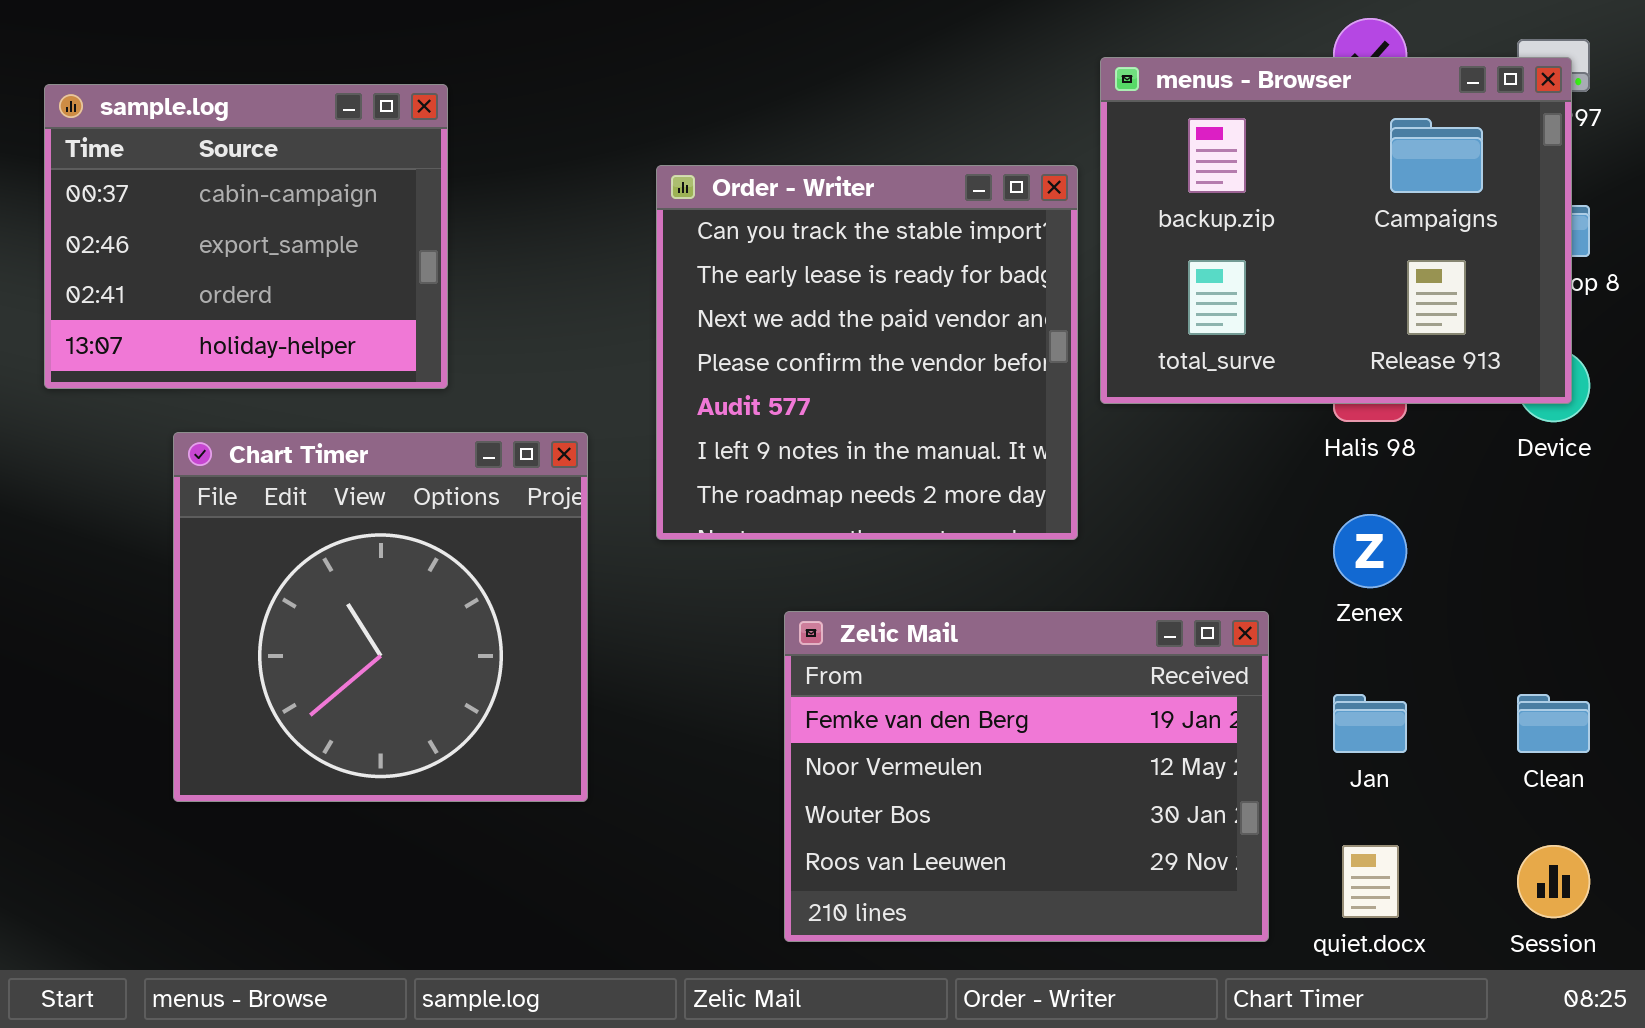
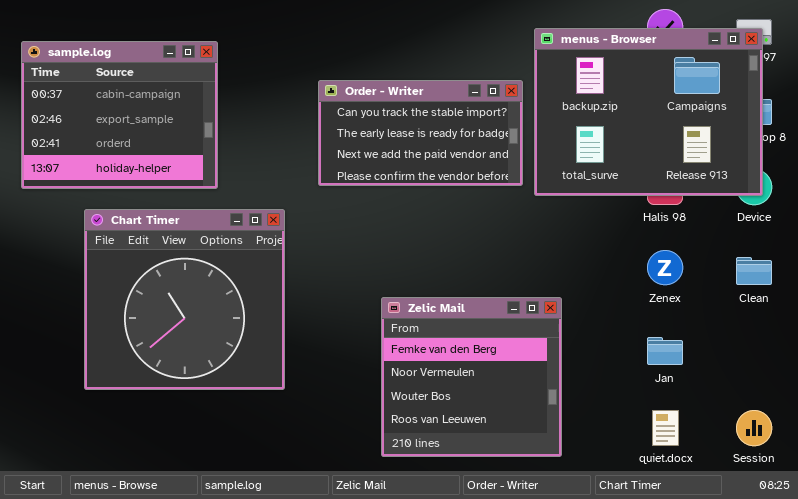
Order - Writer: [656,165,1078,540] -> [318,80,523,186], resized
Zelic Mail: [784,611,1269,942] -> [381,297,562,457], resized
Clean: [1517,694,1590,753] -> [736,257,772,285], moved

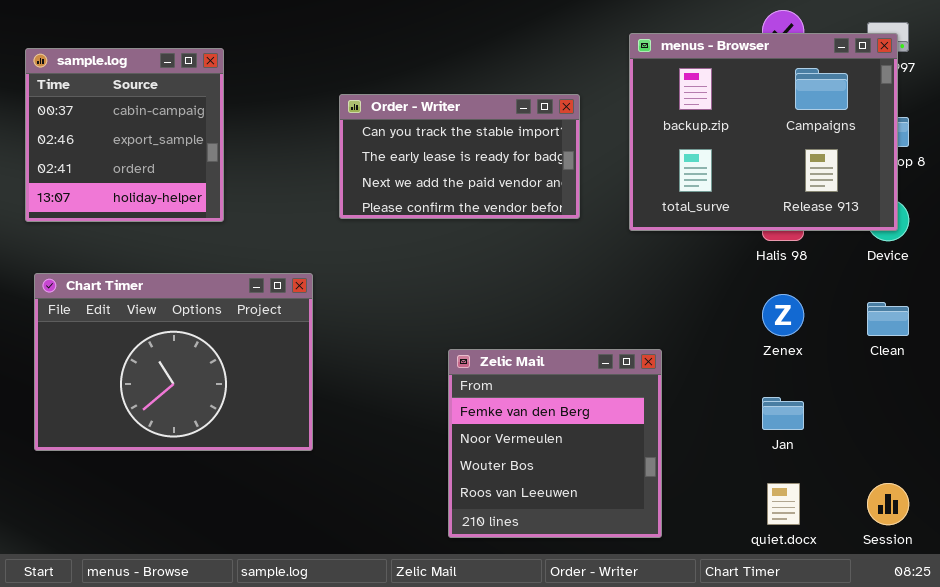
sample.log: [21,41,218,189] -> [25,48,224,222], resized
Order - Writer: [318,80,523,186] -> [339,94,580,219], moved
Chart Timer: [84,209,285,390] -> [34,273,313,451], moved, resized

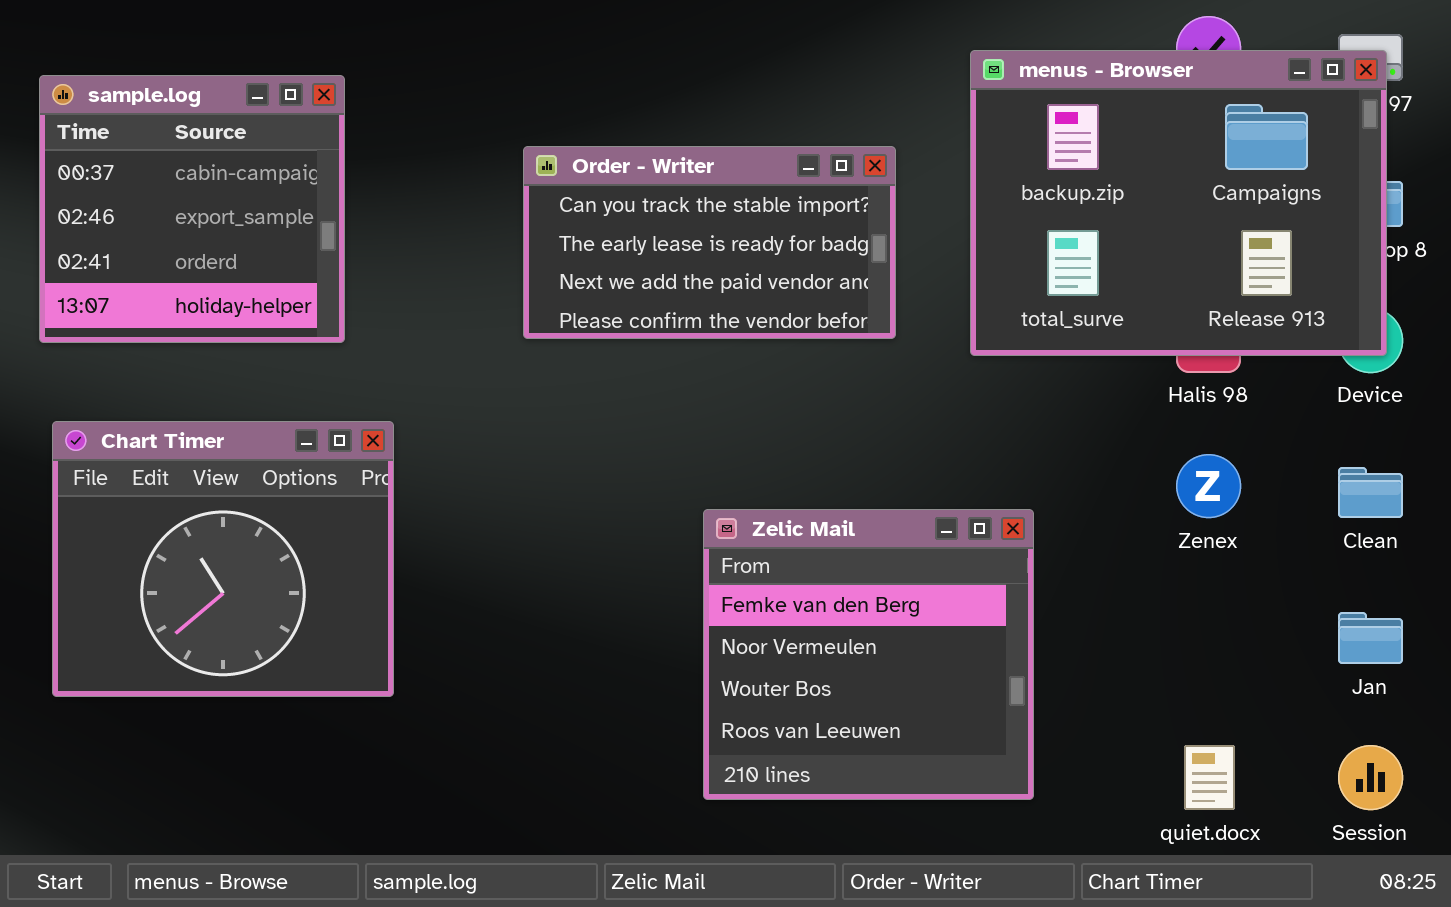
Chart Timer: [34,273,313,451] -> [52,421,394,697], resized
Zelic Mail: [448,349,662,538] -> [703,509,1034,800], moved
Jan: [762,397,804,430] -> [1338,612,1403,664], moved

